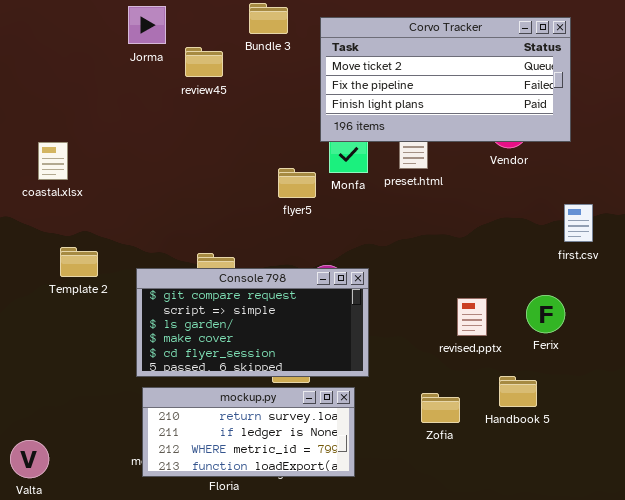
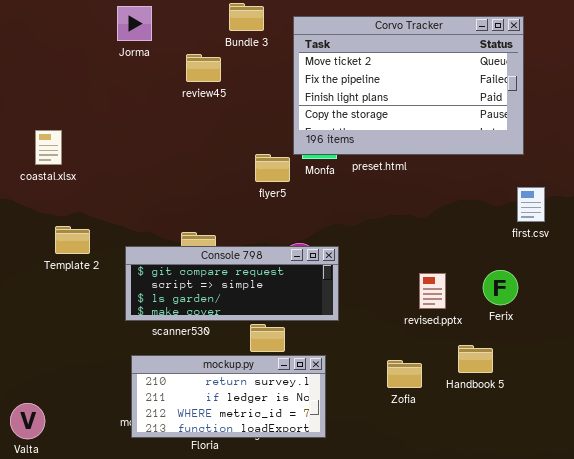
Corvo Tracker: [320,17,571,142] -> [293,16,524,155], resized
review45: [185,47,223,77] -> [186,54,221,82], moved
Console 798: [136,268,369,377] -> [125,246,339,321], resized

